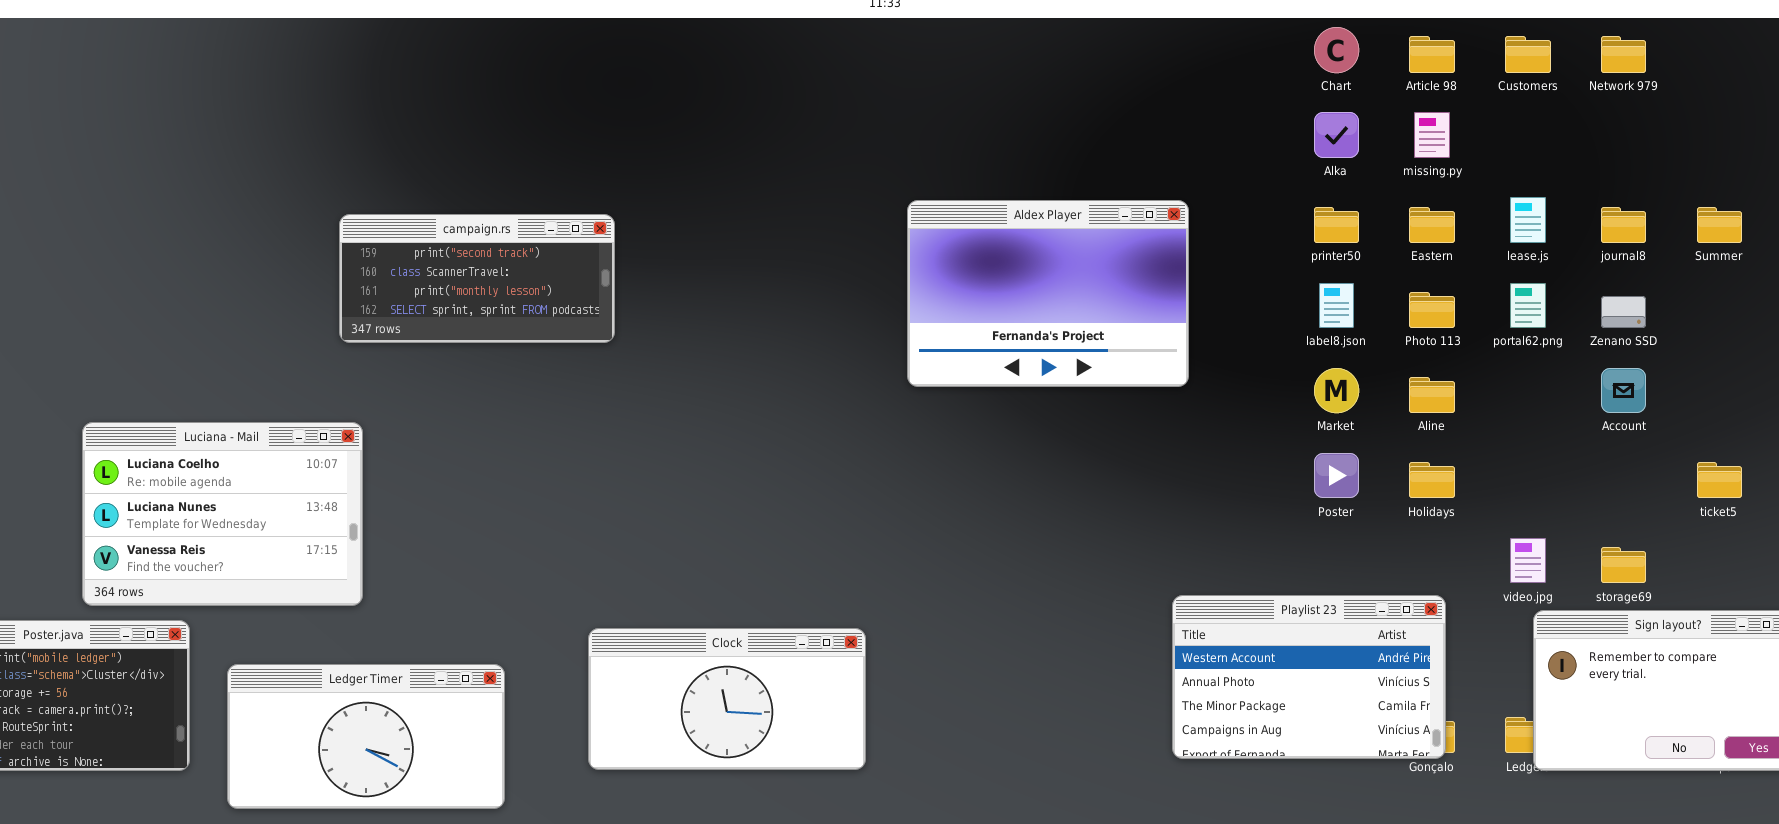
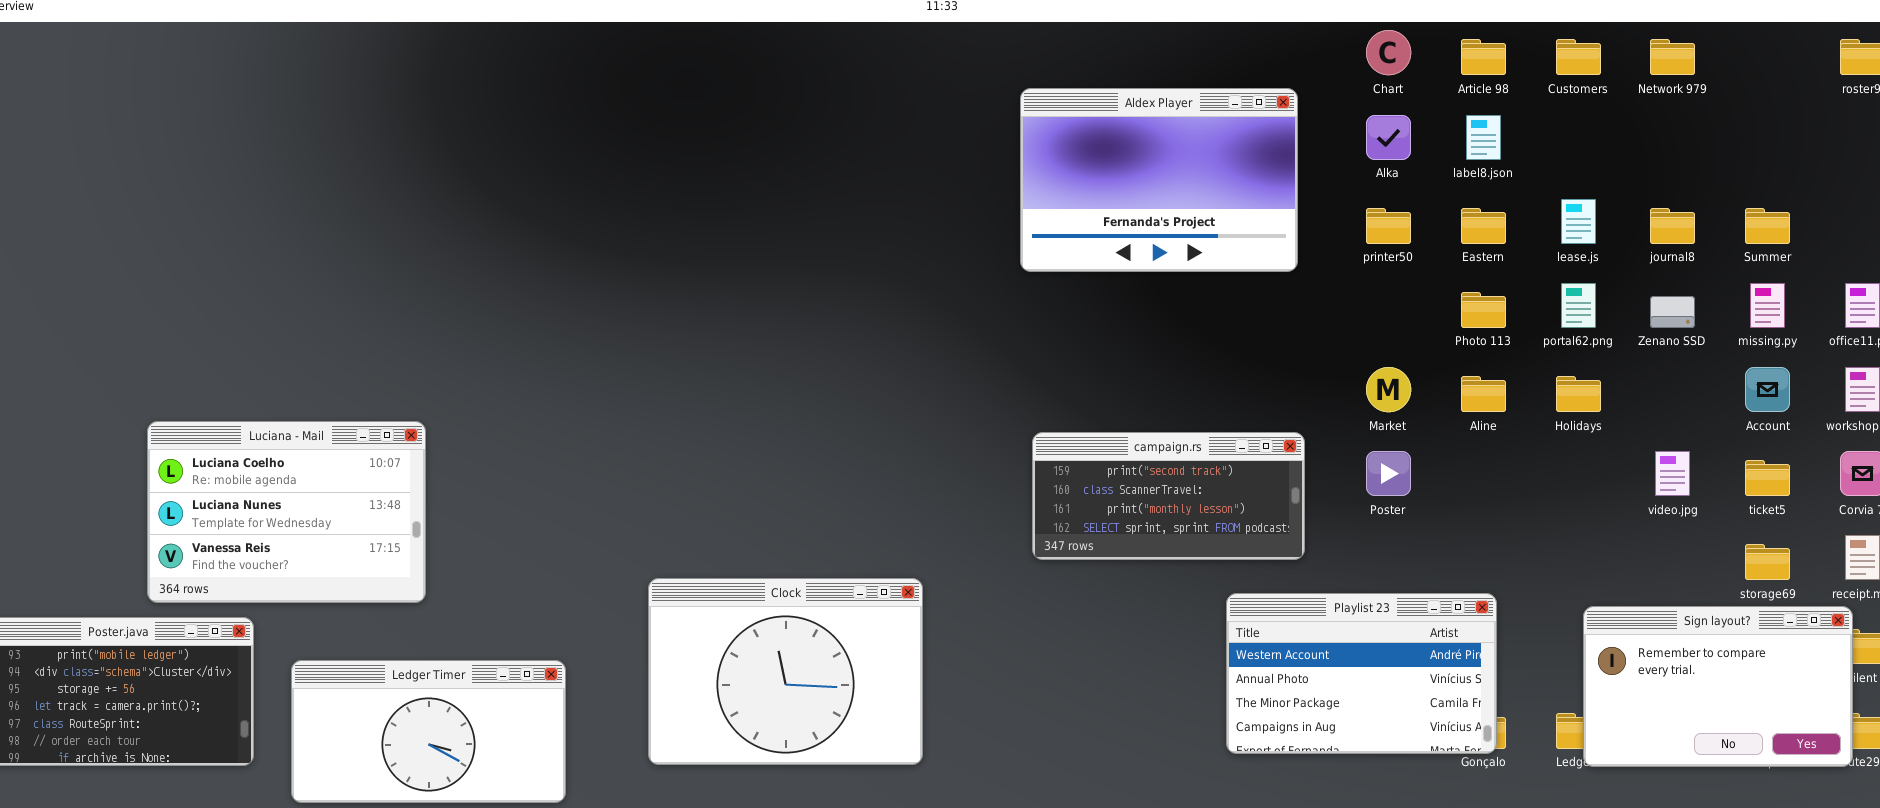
missing.py: [1414,112,1450,158] -> [1750,283,1785,328], moved
Aldex Player: [907,200,1189,387] -> [1020,88,1298,272], moved
campaign.rs: [339,214,615,343] -> [1032,432,1305,560], moved
label8.json: [1319,283,1354,328] -> [1466,115,1501,160], moved
Account: [1601,368,1646,413] -> [1745,367,1790,412], moved
Holidays: [1409,462,1455,498] -> [1556,376,1601,412], moved
video.jpg: [1510,538,1546,583] -> [1655,451,1690,496], moved
storage69: [1601,547,1646,583] -> [1745,544,1790,580], moved
Clock: [588,628,866,770] -> [648,578,923,765], resized

